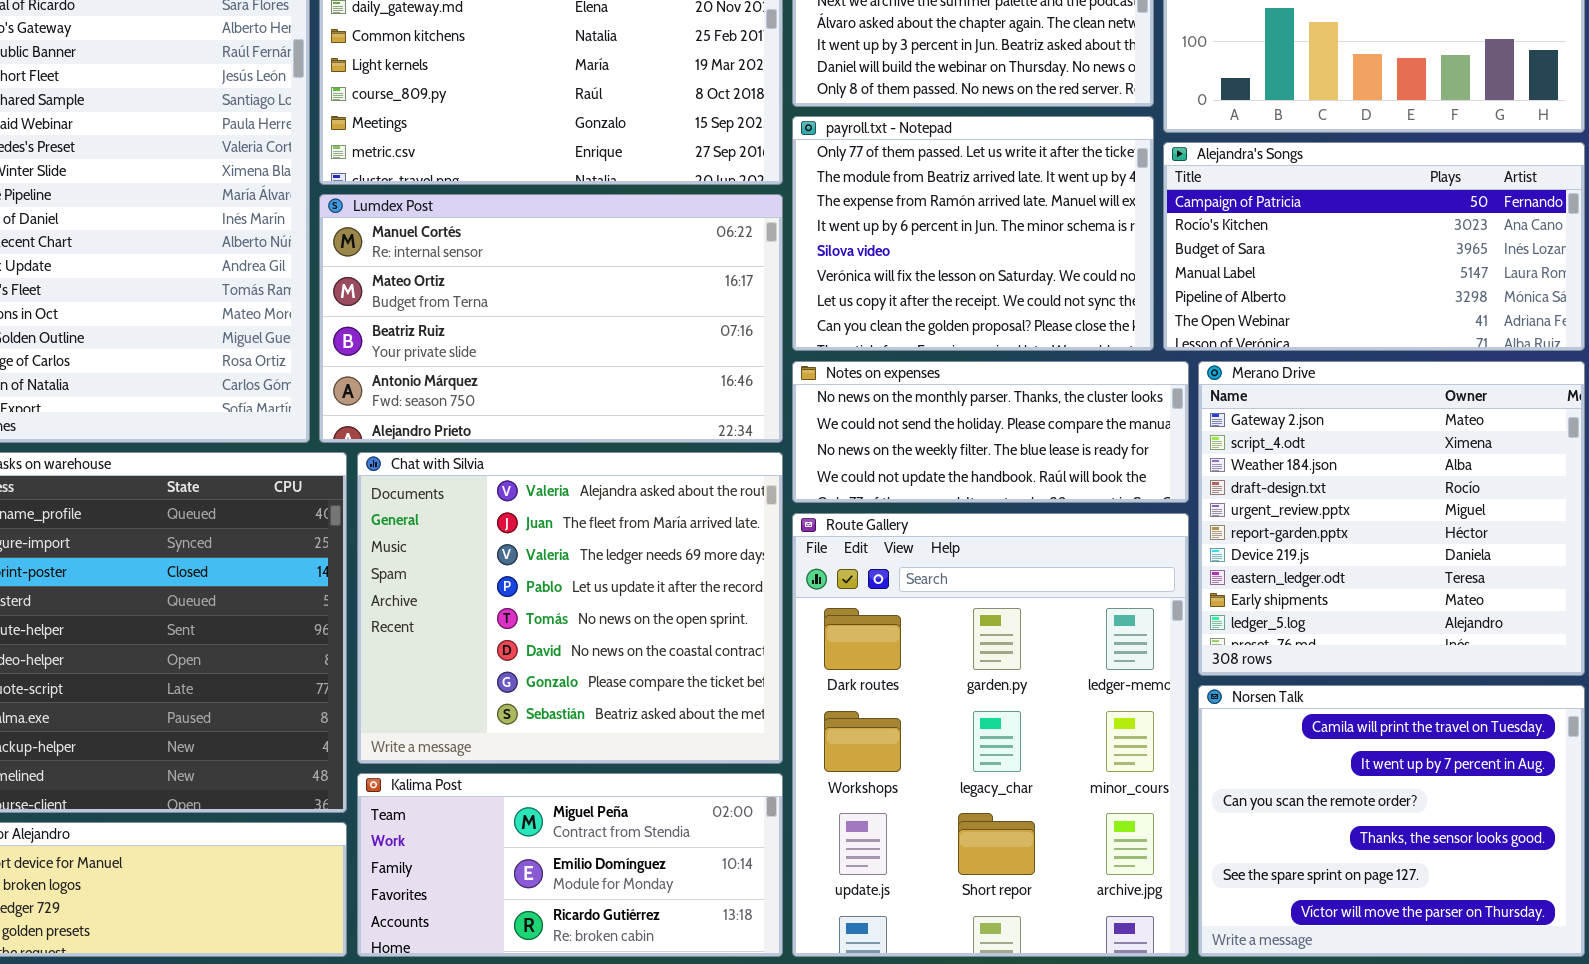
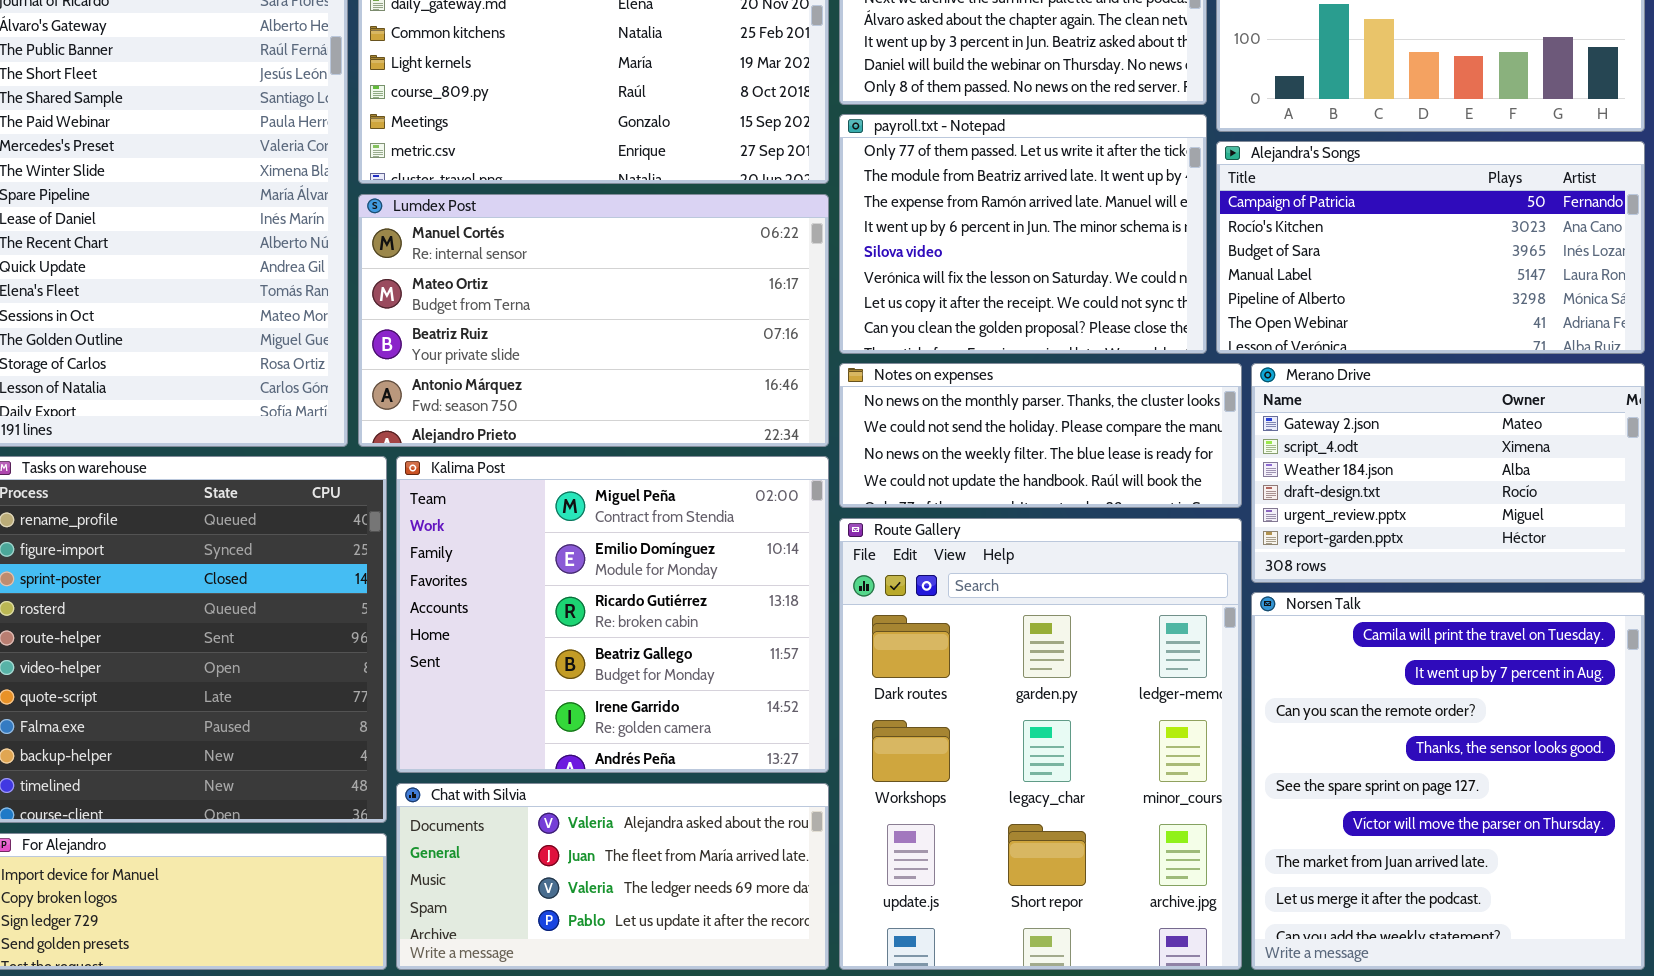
Merano Drive: [1198,361,1585,676] -> [1251,363,1645,583], resized
Chat with Silvia: [357,452,783,764] -> [396,783,829,970], moved, resized
Norsen Talk: [1198,685,1585,957] -> [1251,592,1645,970], resized
Kalima Post: [357,773,783,957] -> [396,456,829,773], moved, resized

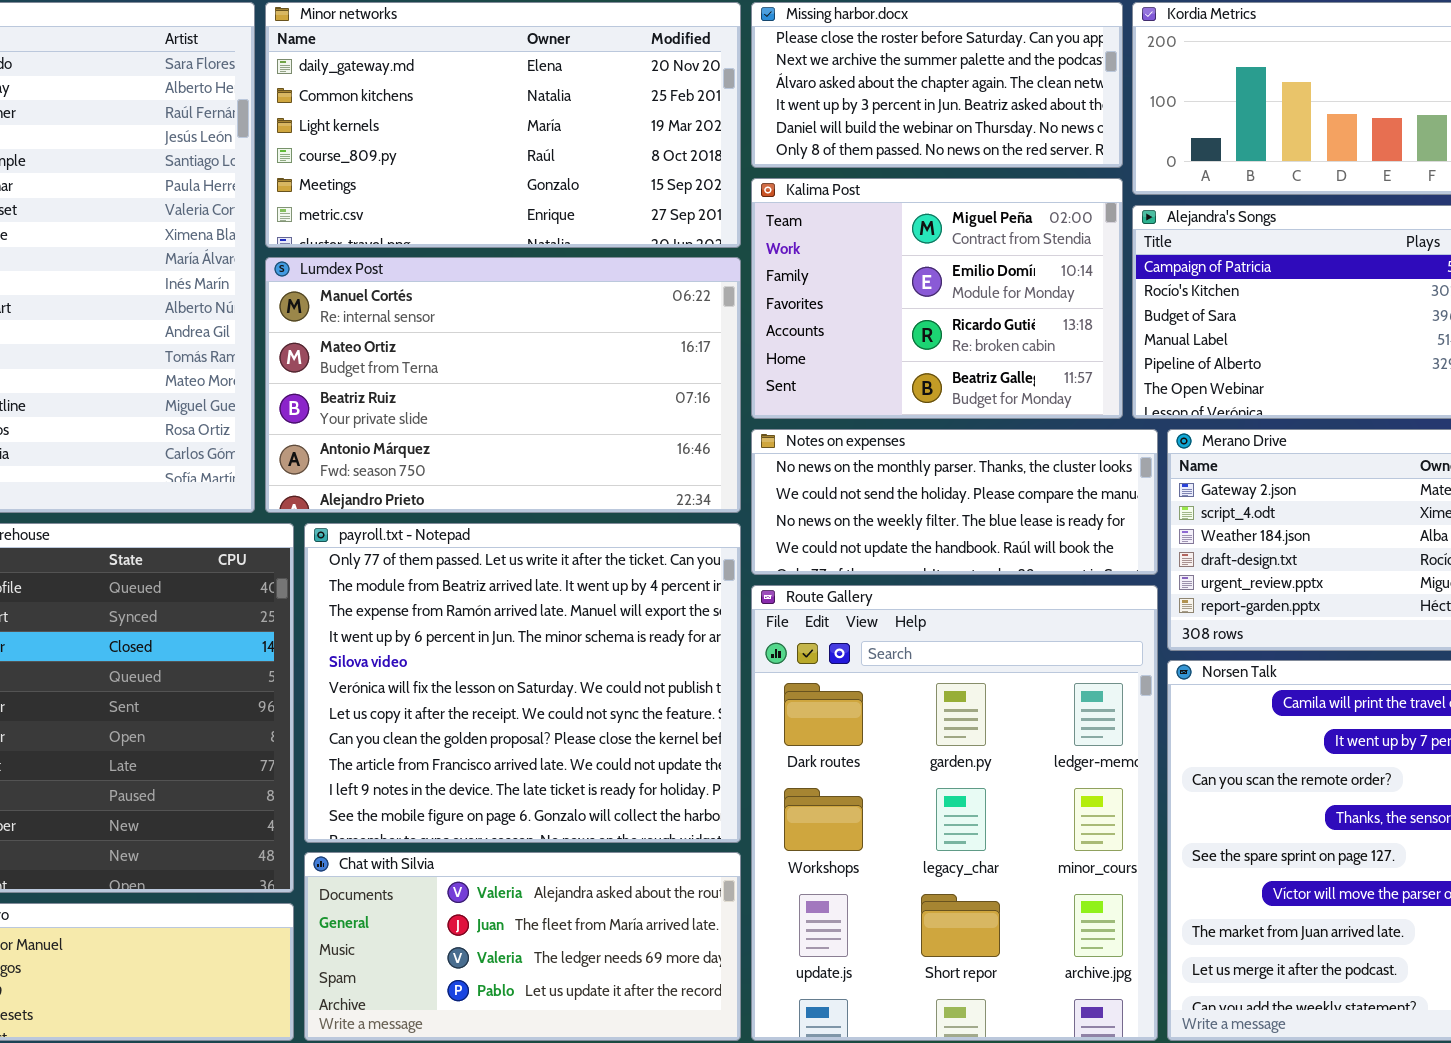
payroll.txt - Notepad: [839,114,1207,354] -> [304,523,741,843], moved, resized
Kalima Post: [396,456,829,773] -> [751,178,1123,419], moved, resized

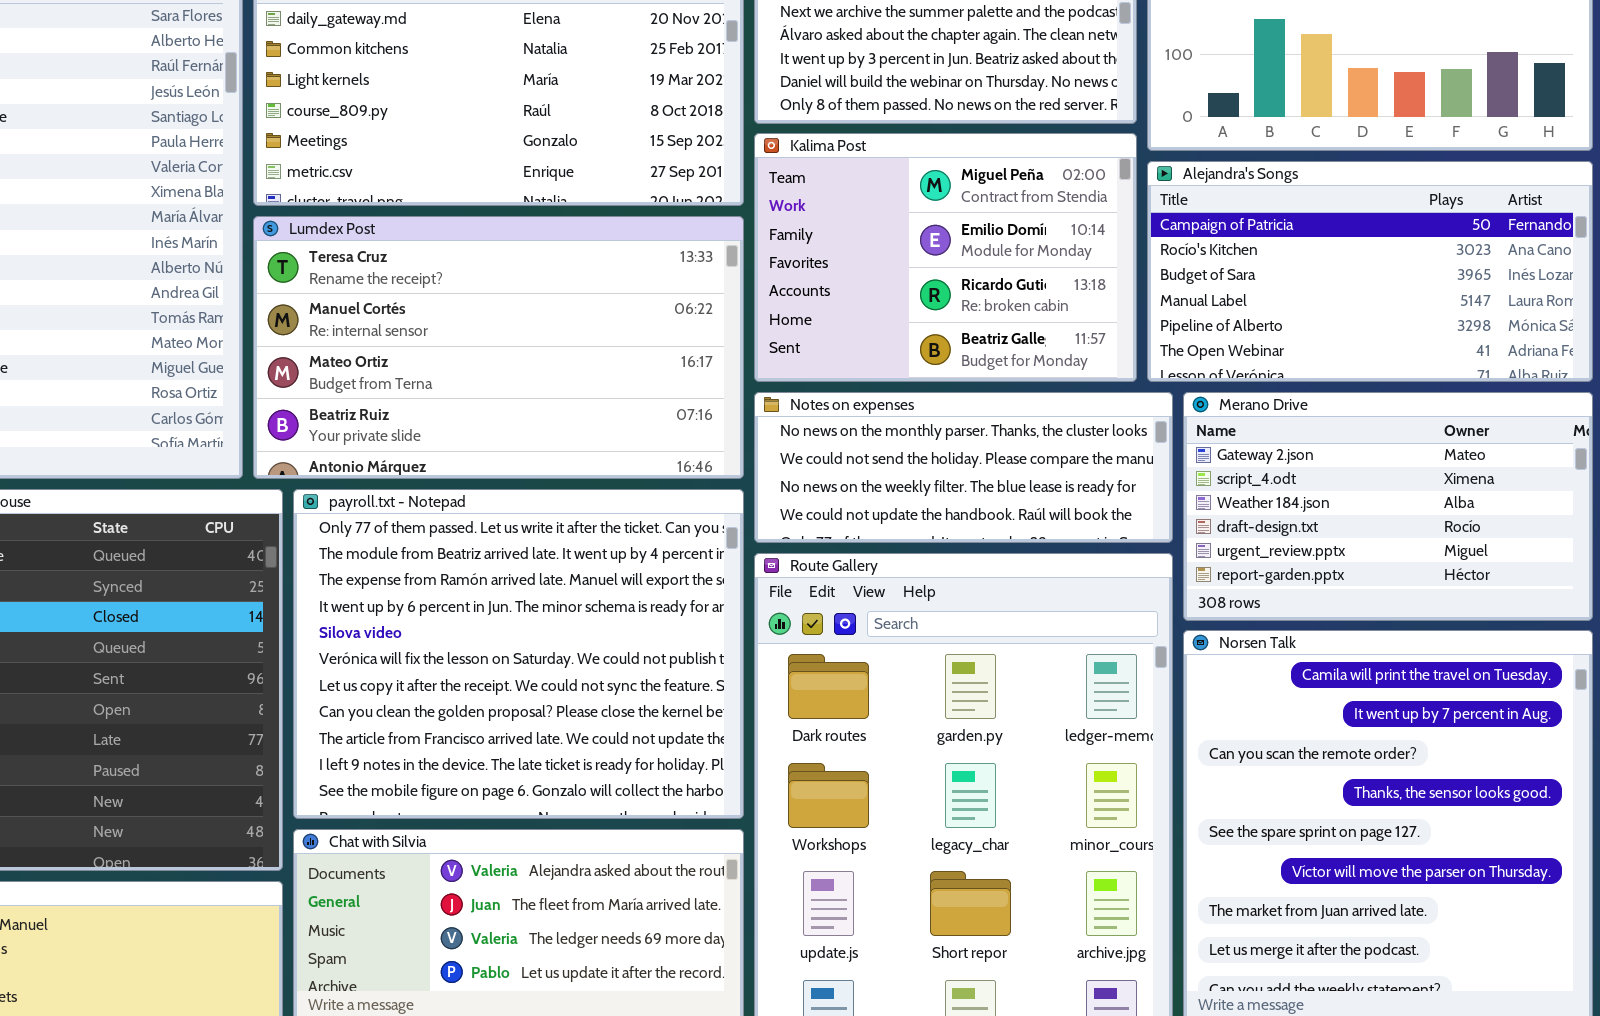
Lumdex Post: [265,257,741,513] -> [253,216,744,479], scrolled up 1 row

